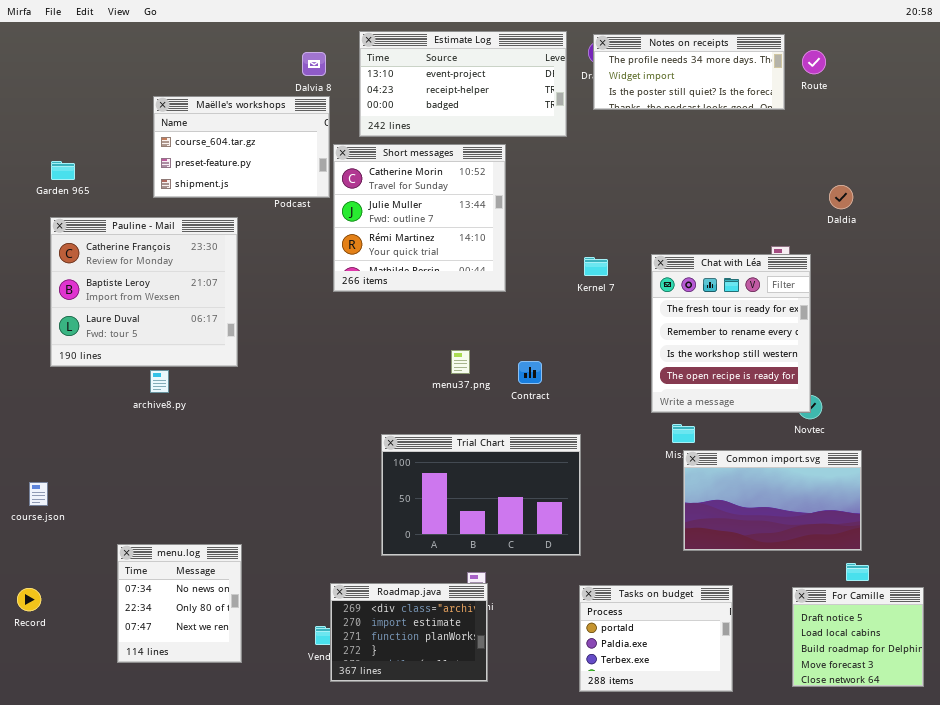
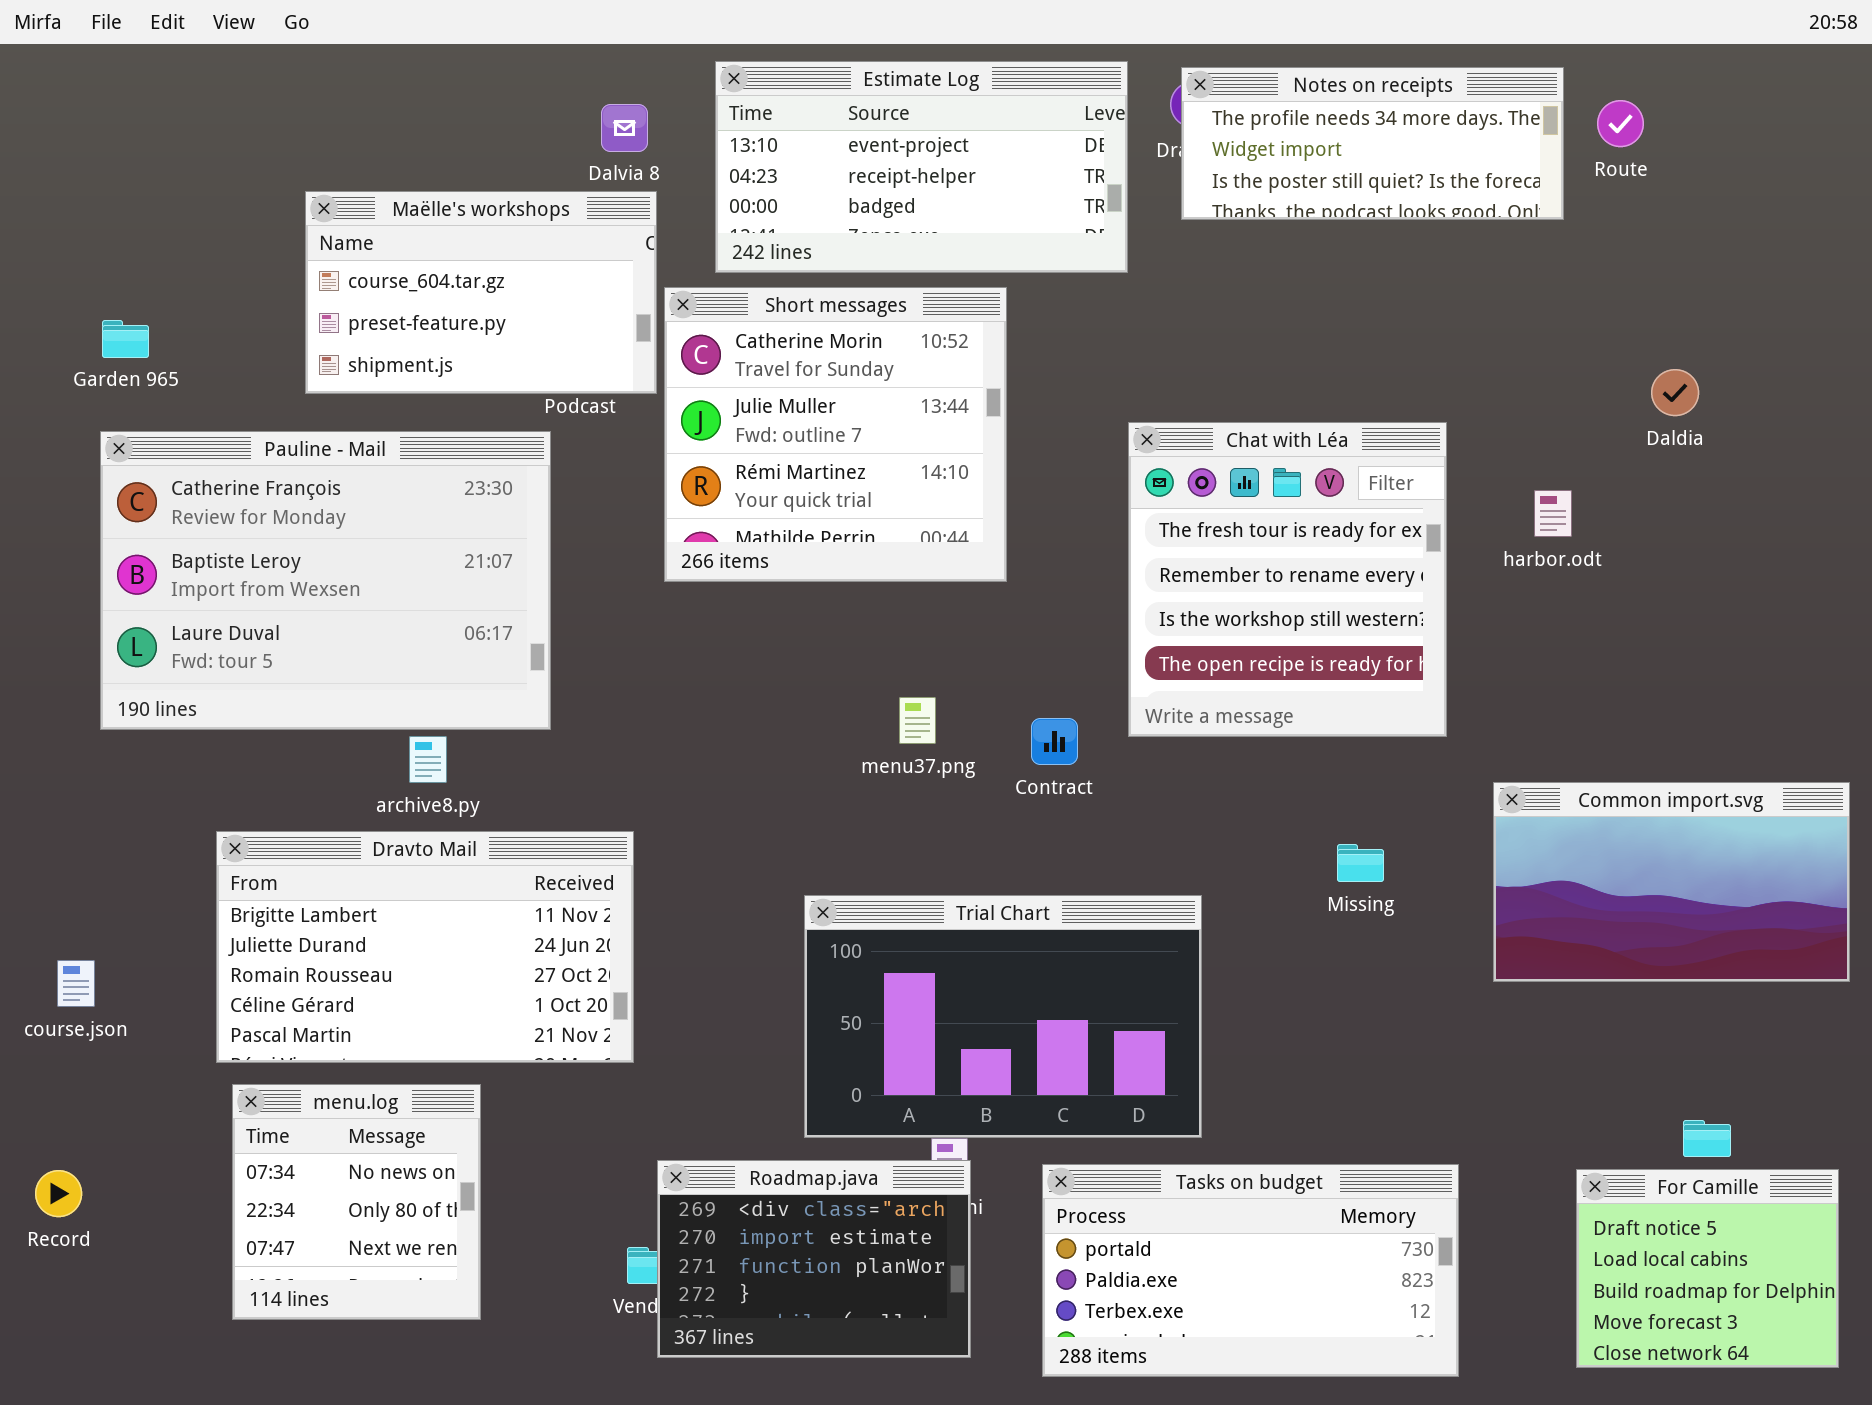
Pauline - Mail: [50,217,238,367] -> [100,431,551,730], resized
Chat with Léa: [651,254,811,413] -> [1128,422,1447,737], moved
archive8.py: [150,370,169,393] -> [409,736,447,783], moved
Dravto Mail: none -> [216,831,634,1063], opened
Trial Chart: [381,434,581,556] -> [804,895,1202,1138], moved
Common import.svg: [683,450,862,551] -> [1493,782,1850,982], moved
Tasks on budget: [579,585,733,692] -> [1042,1164,1459,1377], resized

